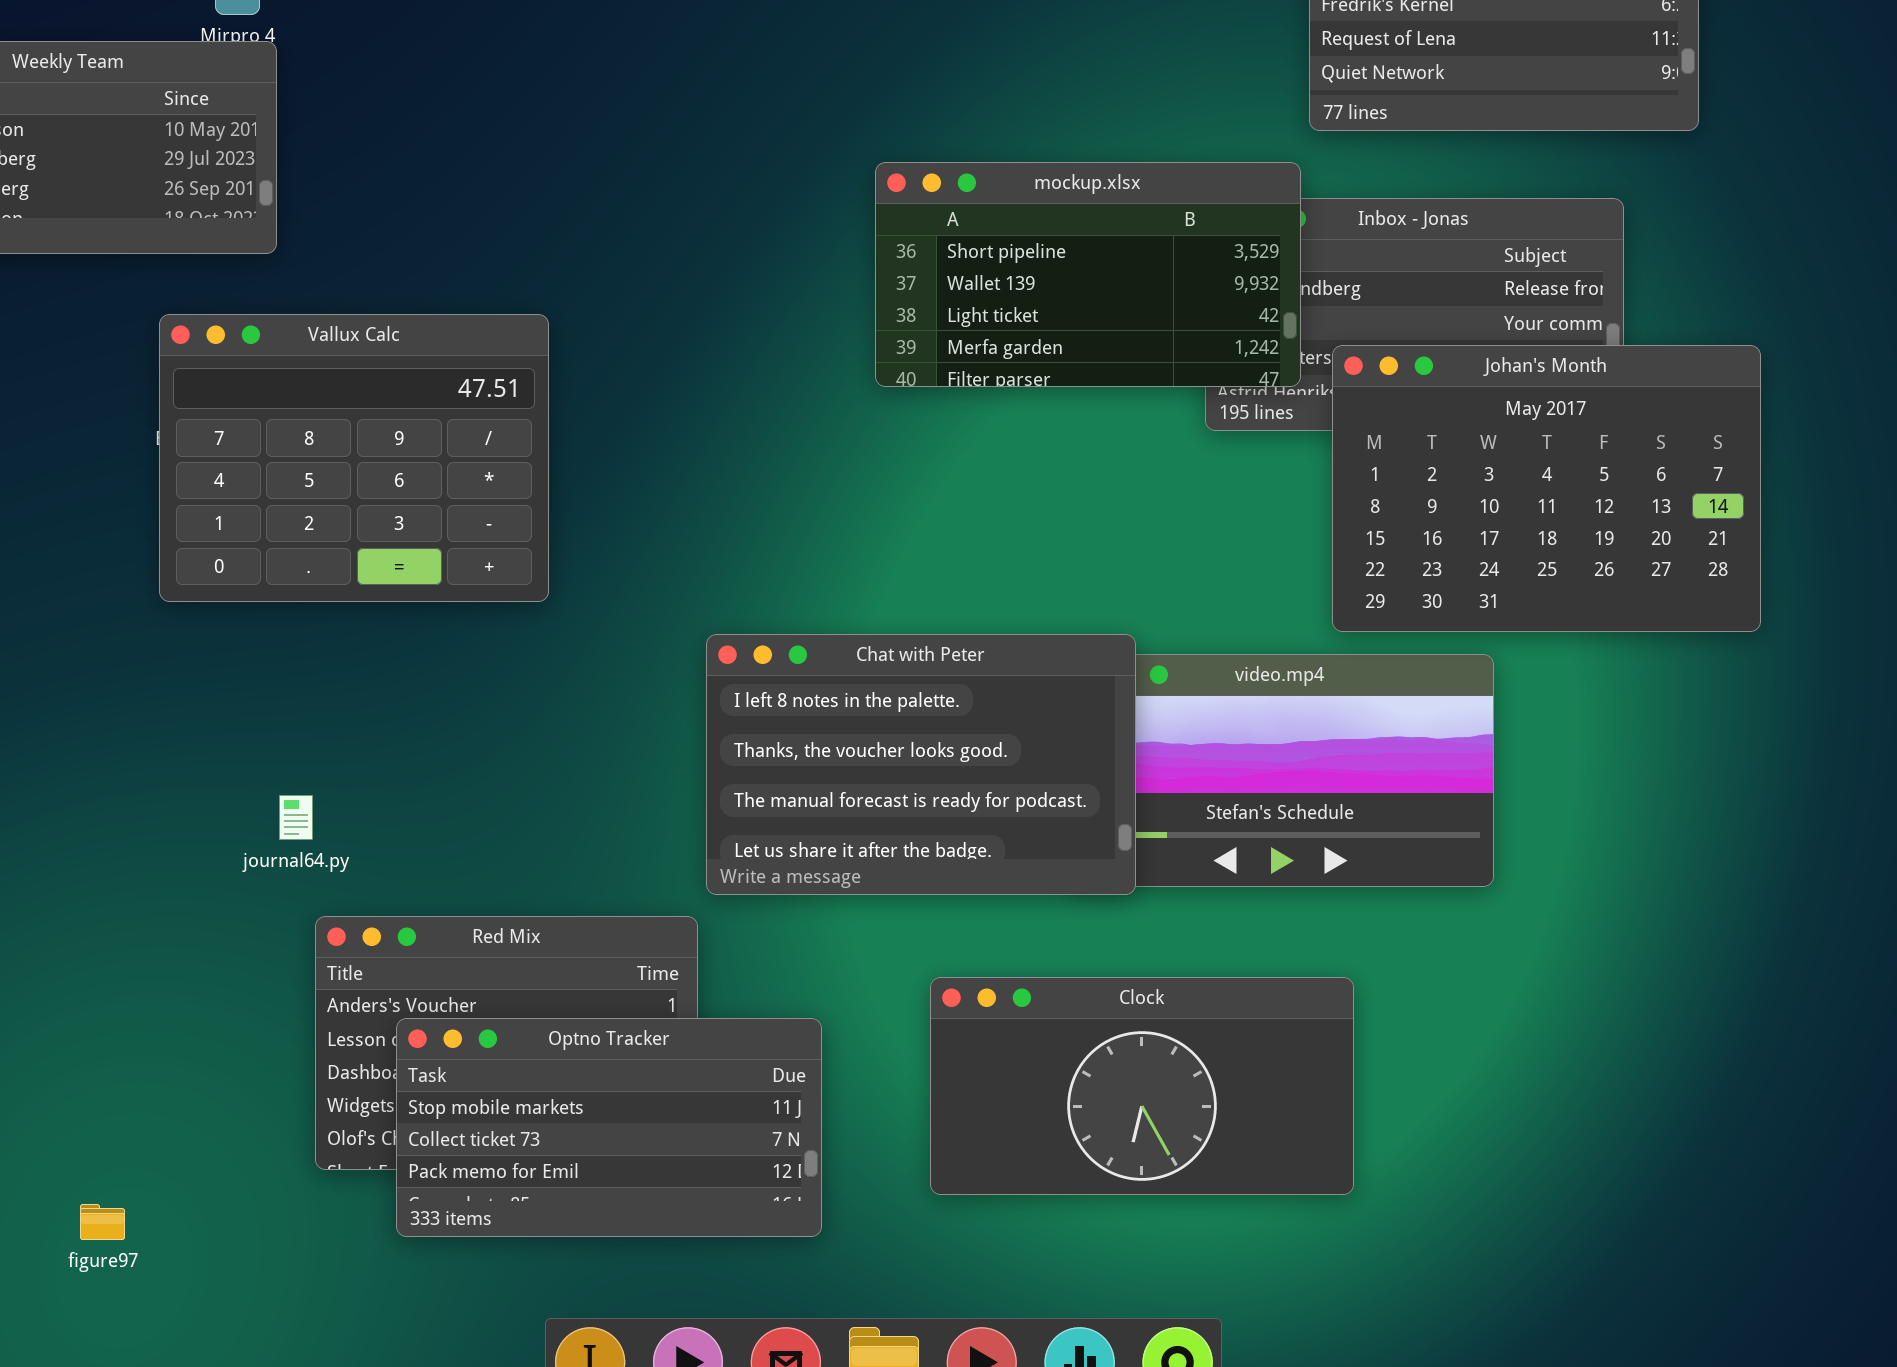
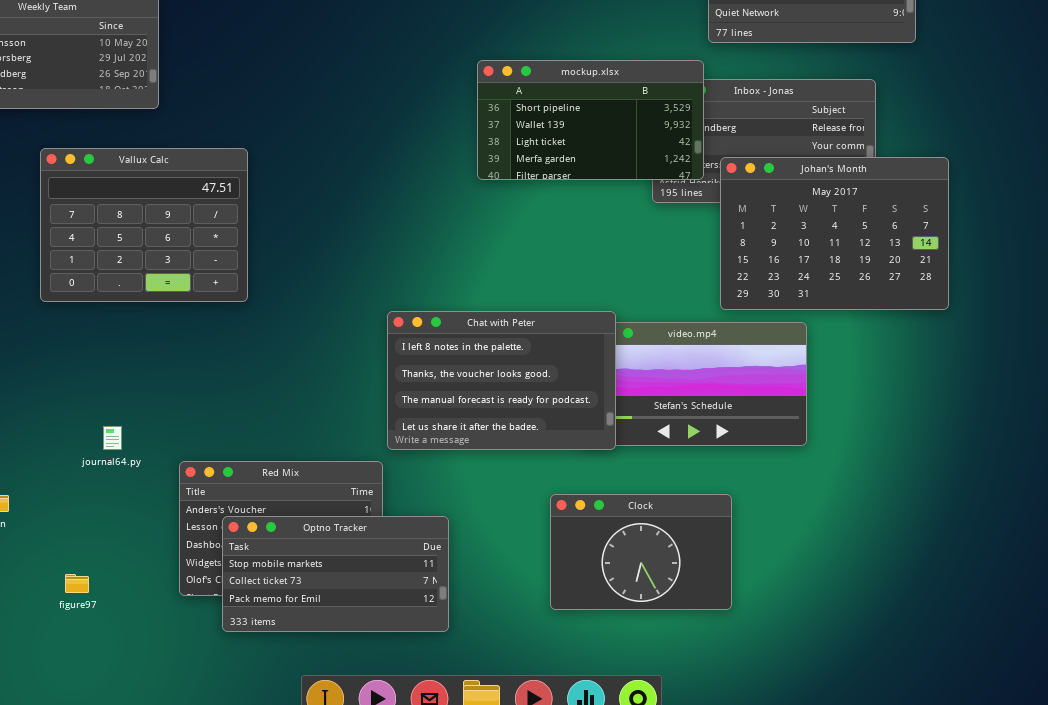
Vallux Calc: [159,314,549,602] -> [40,148,248,302], moved
journal64.py: [279,795,313,840] -> [103,426,122,450], moved
Clock: [930,977,1354,1195] -> [550,494,732,610], resized
figure97: [80,1204,125,1240] -> [65,574,89,593], moved

